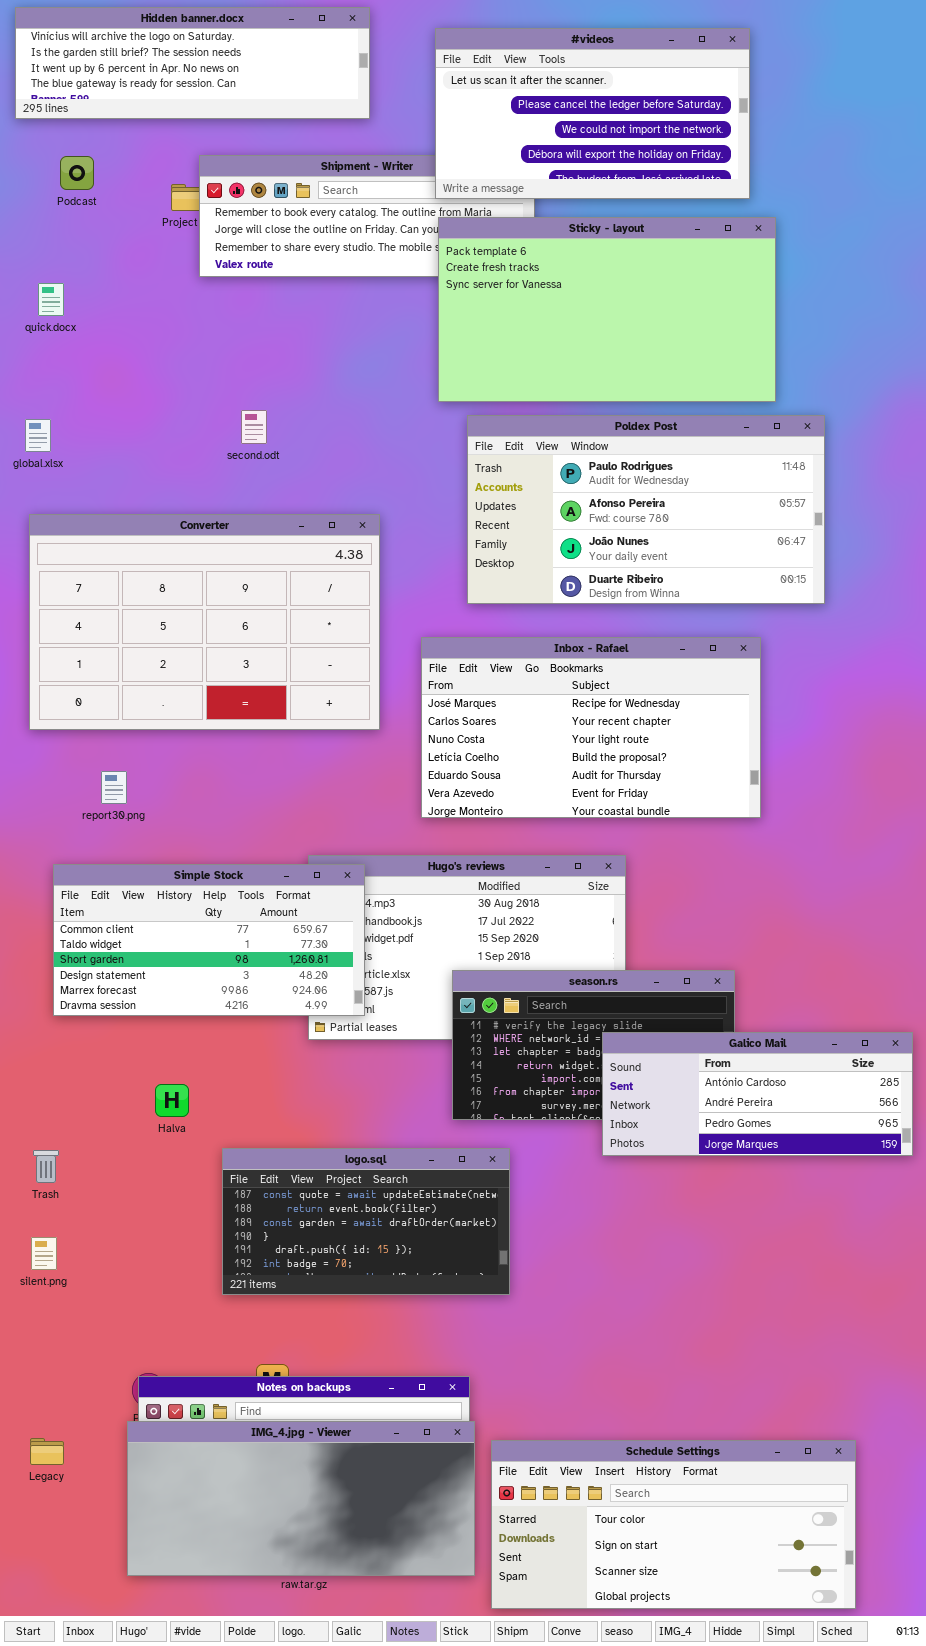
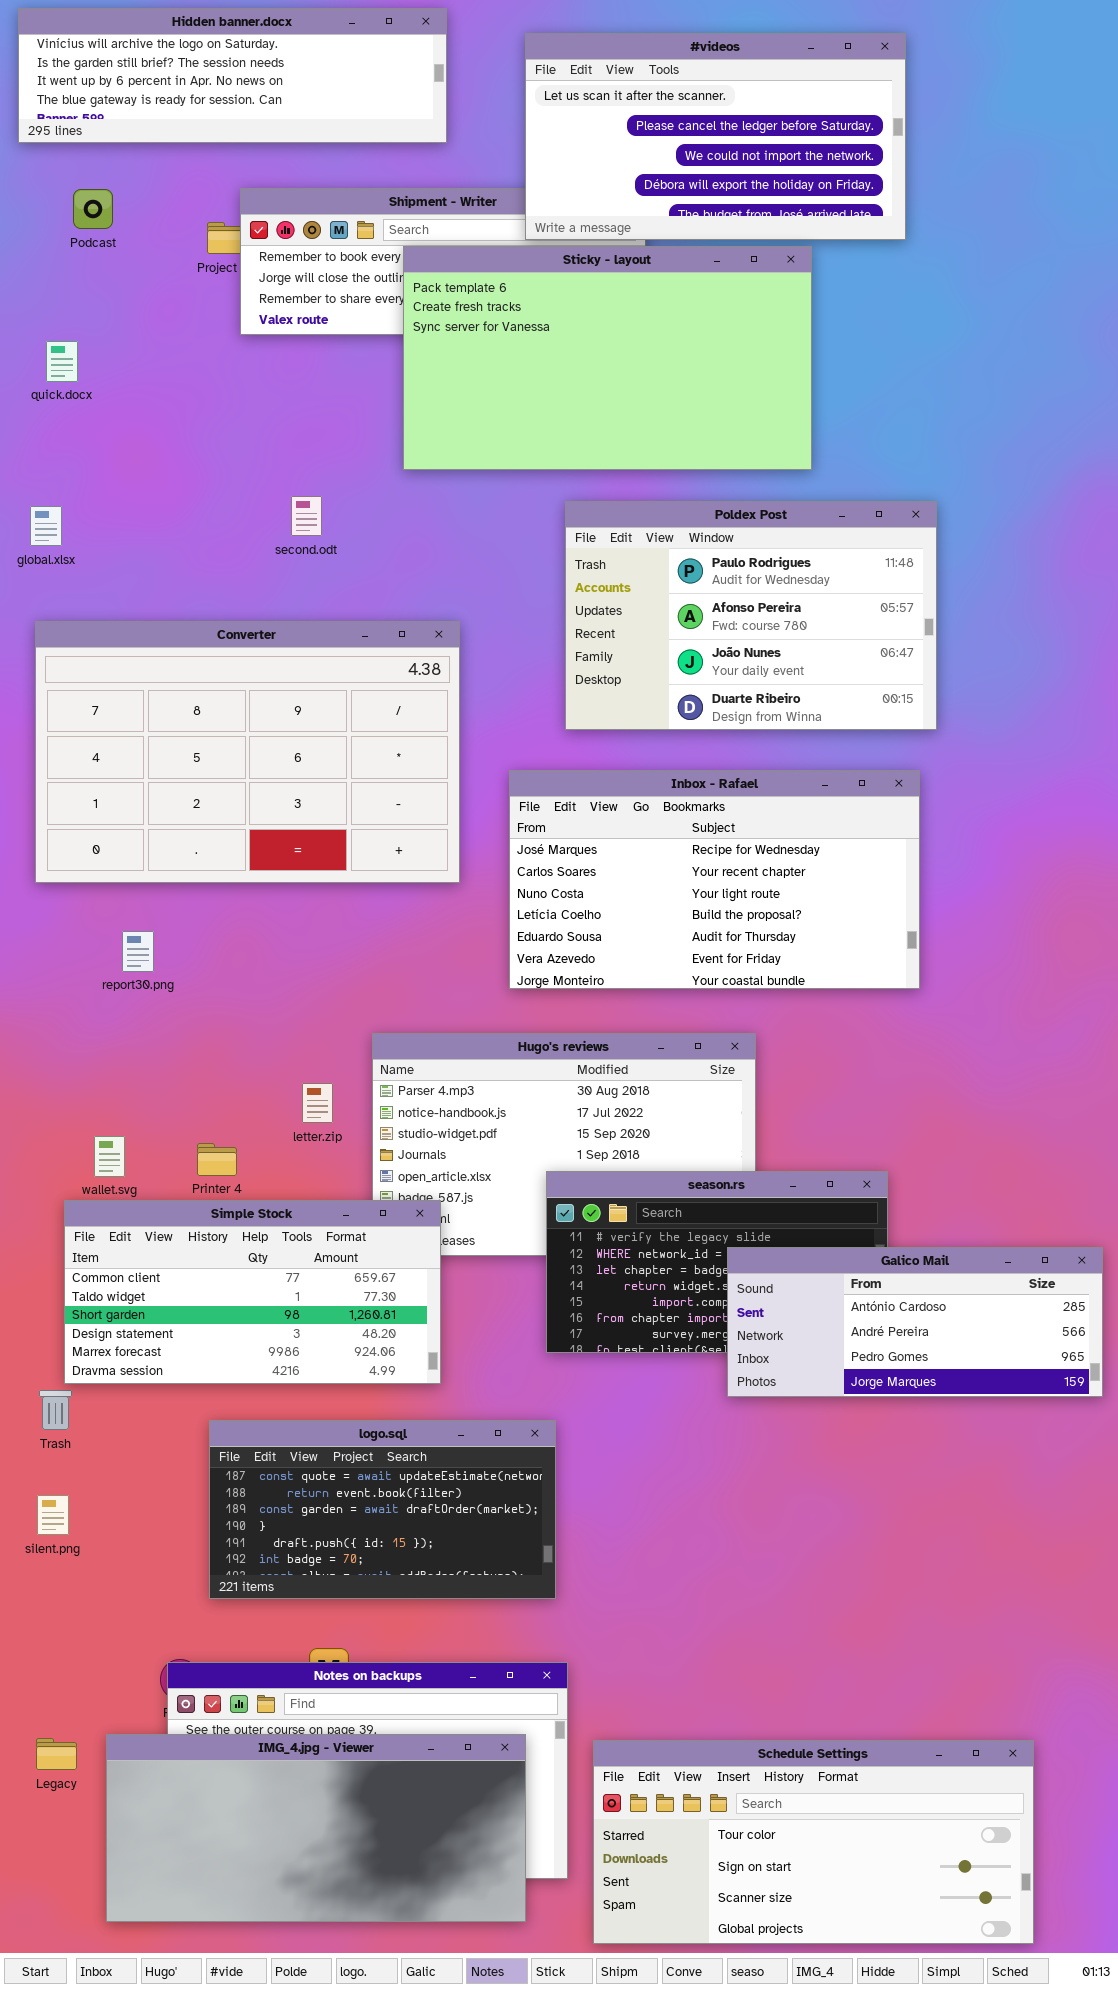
Sticky - layout: [438,217,776,402] -> [403,246,812,470], moved
Poldex Post: [467,415,825,604] -> [565,501,937,730], resized
Simple Stock: [53,864,365,1016] -> [64,1200,441,1384], moved
logo.sql: [222,1148,510,1295] -> [209,1420,556,1599], moved
IMG_4.jpg - Viewer: [127,1421,475,1576] -> [106,1734,526,1922], moved

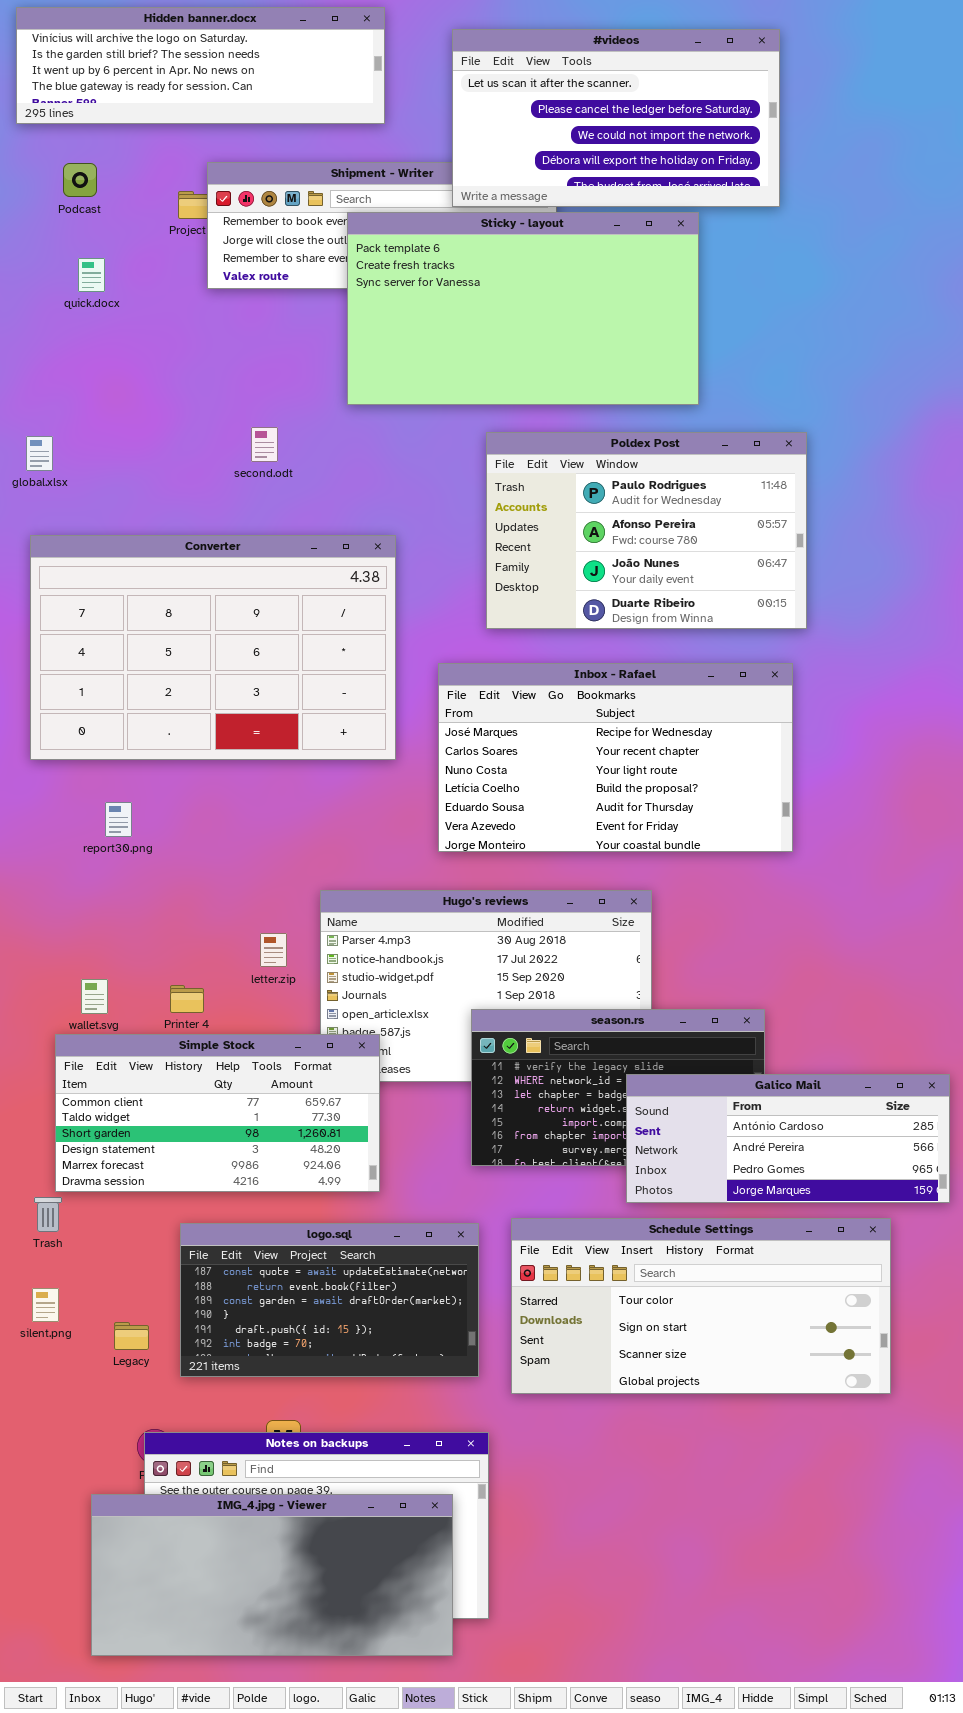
quick.docx: [46,341,78,382] -> [78,258,105,292], moved
Legacy: [36,1738,77,1770] -> [114,1322,149,1350], moved
Schedule Settings: [593,1740,1034,1944] -> [511,1218,891,1394], moved

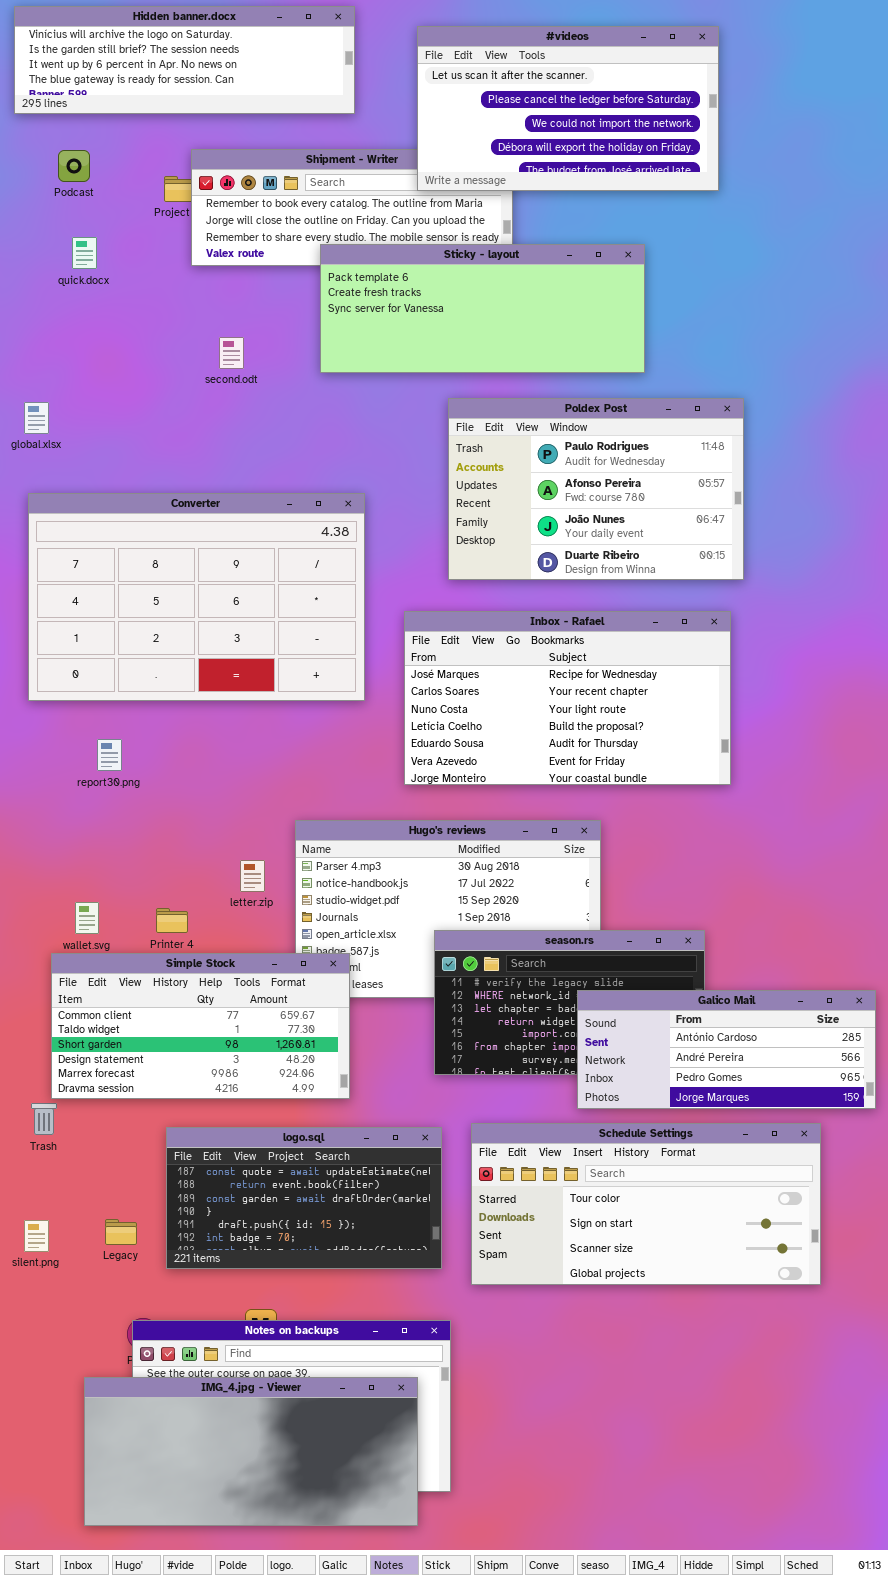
Sticky - layout: [347,212,699,405] -> [320,244,645,373], resized
second.odt: [251,427,278,462] -> [219,337,244,369], moved
silent.png: [32,1288,59,1322] -> [24,1220,49,1252], moved

